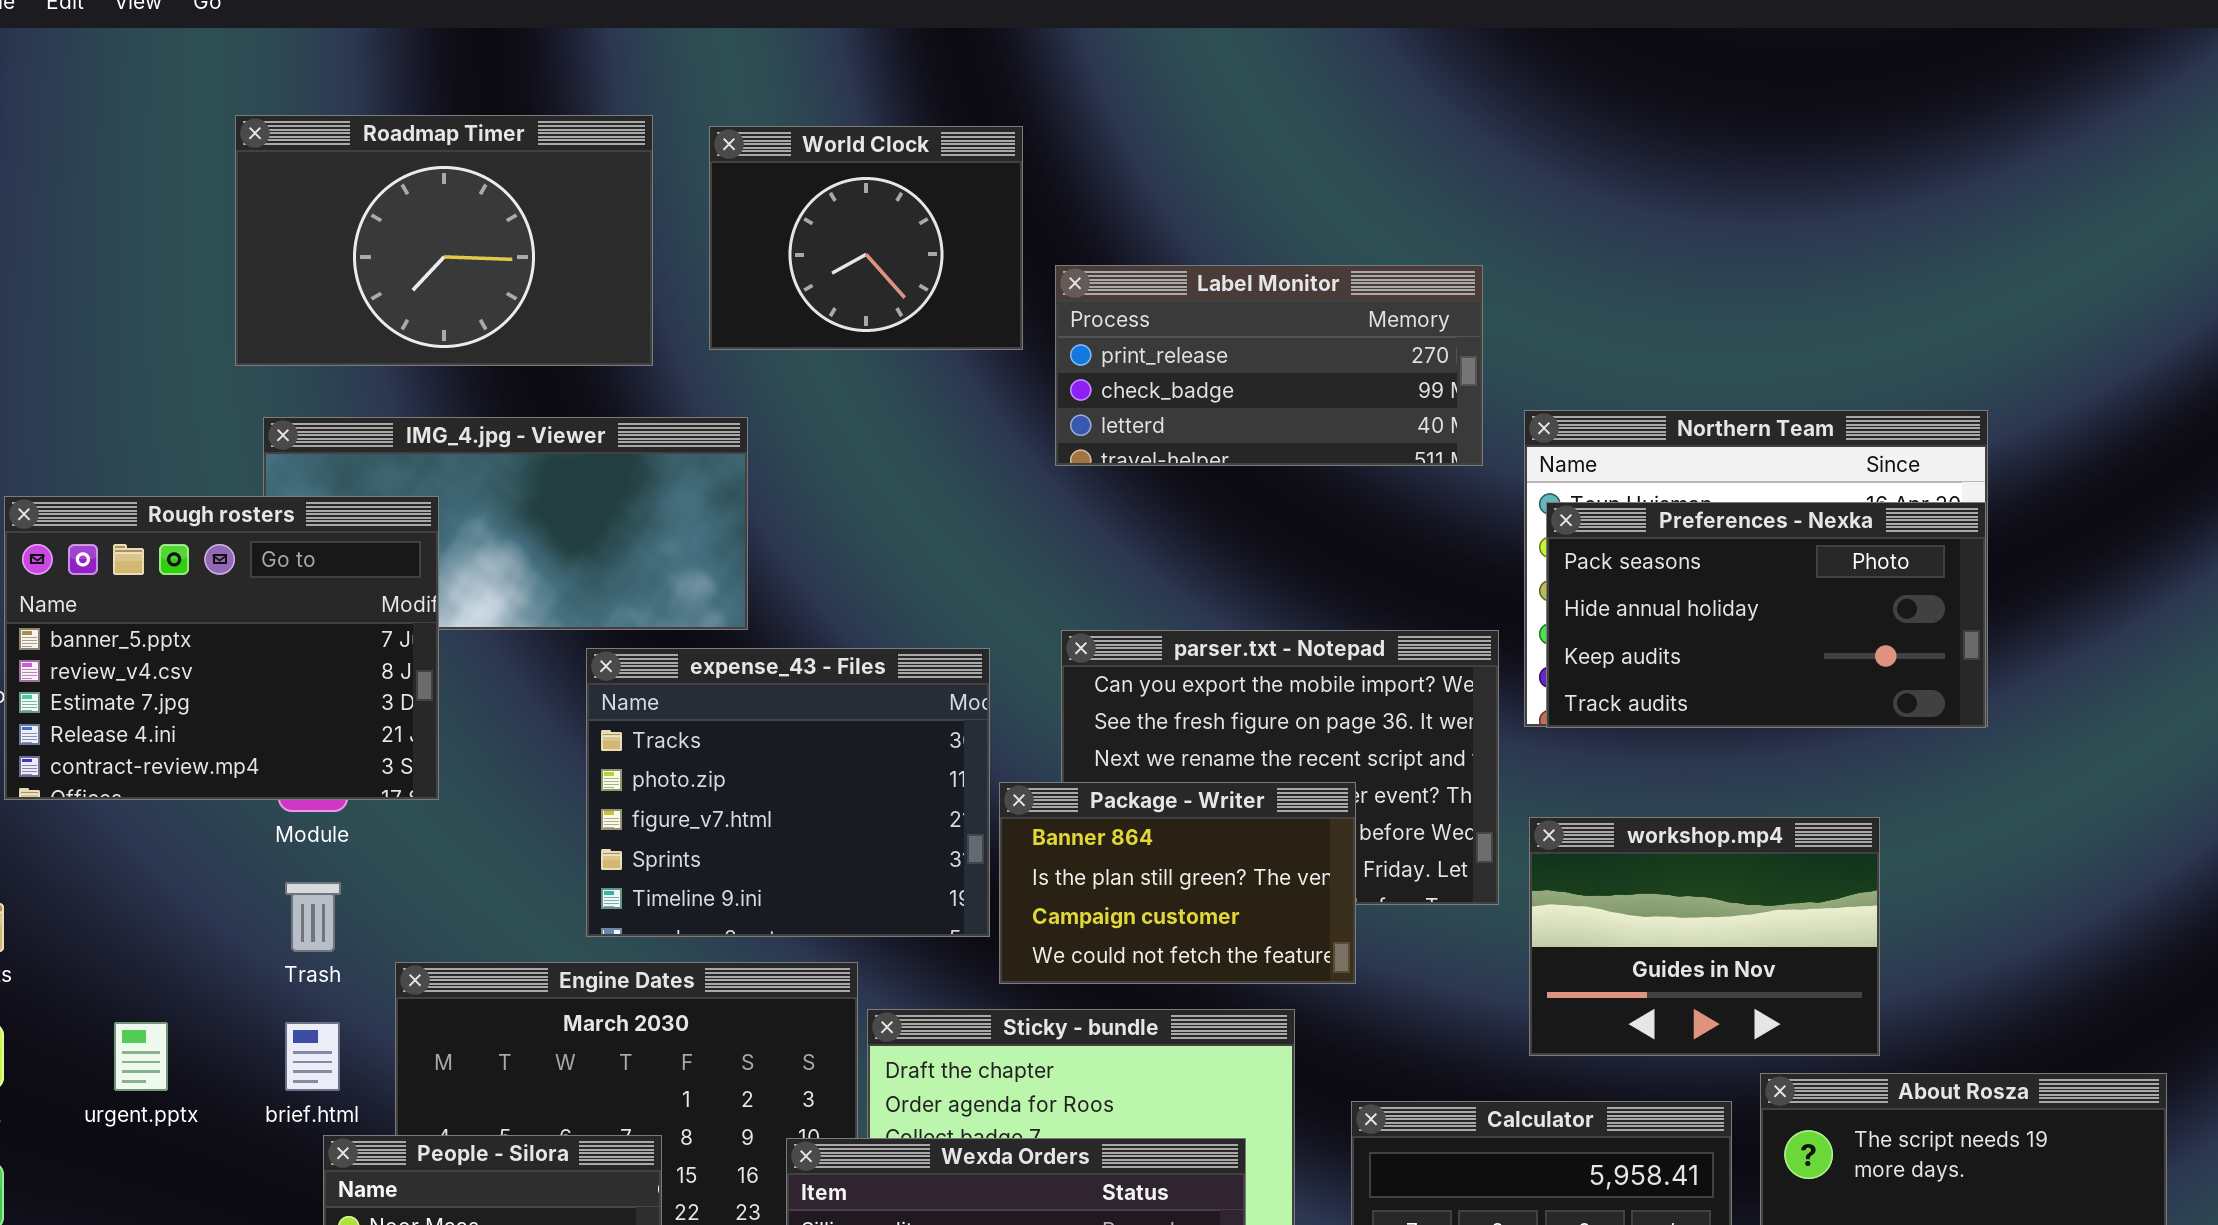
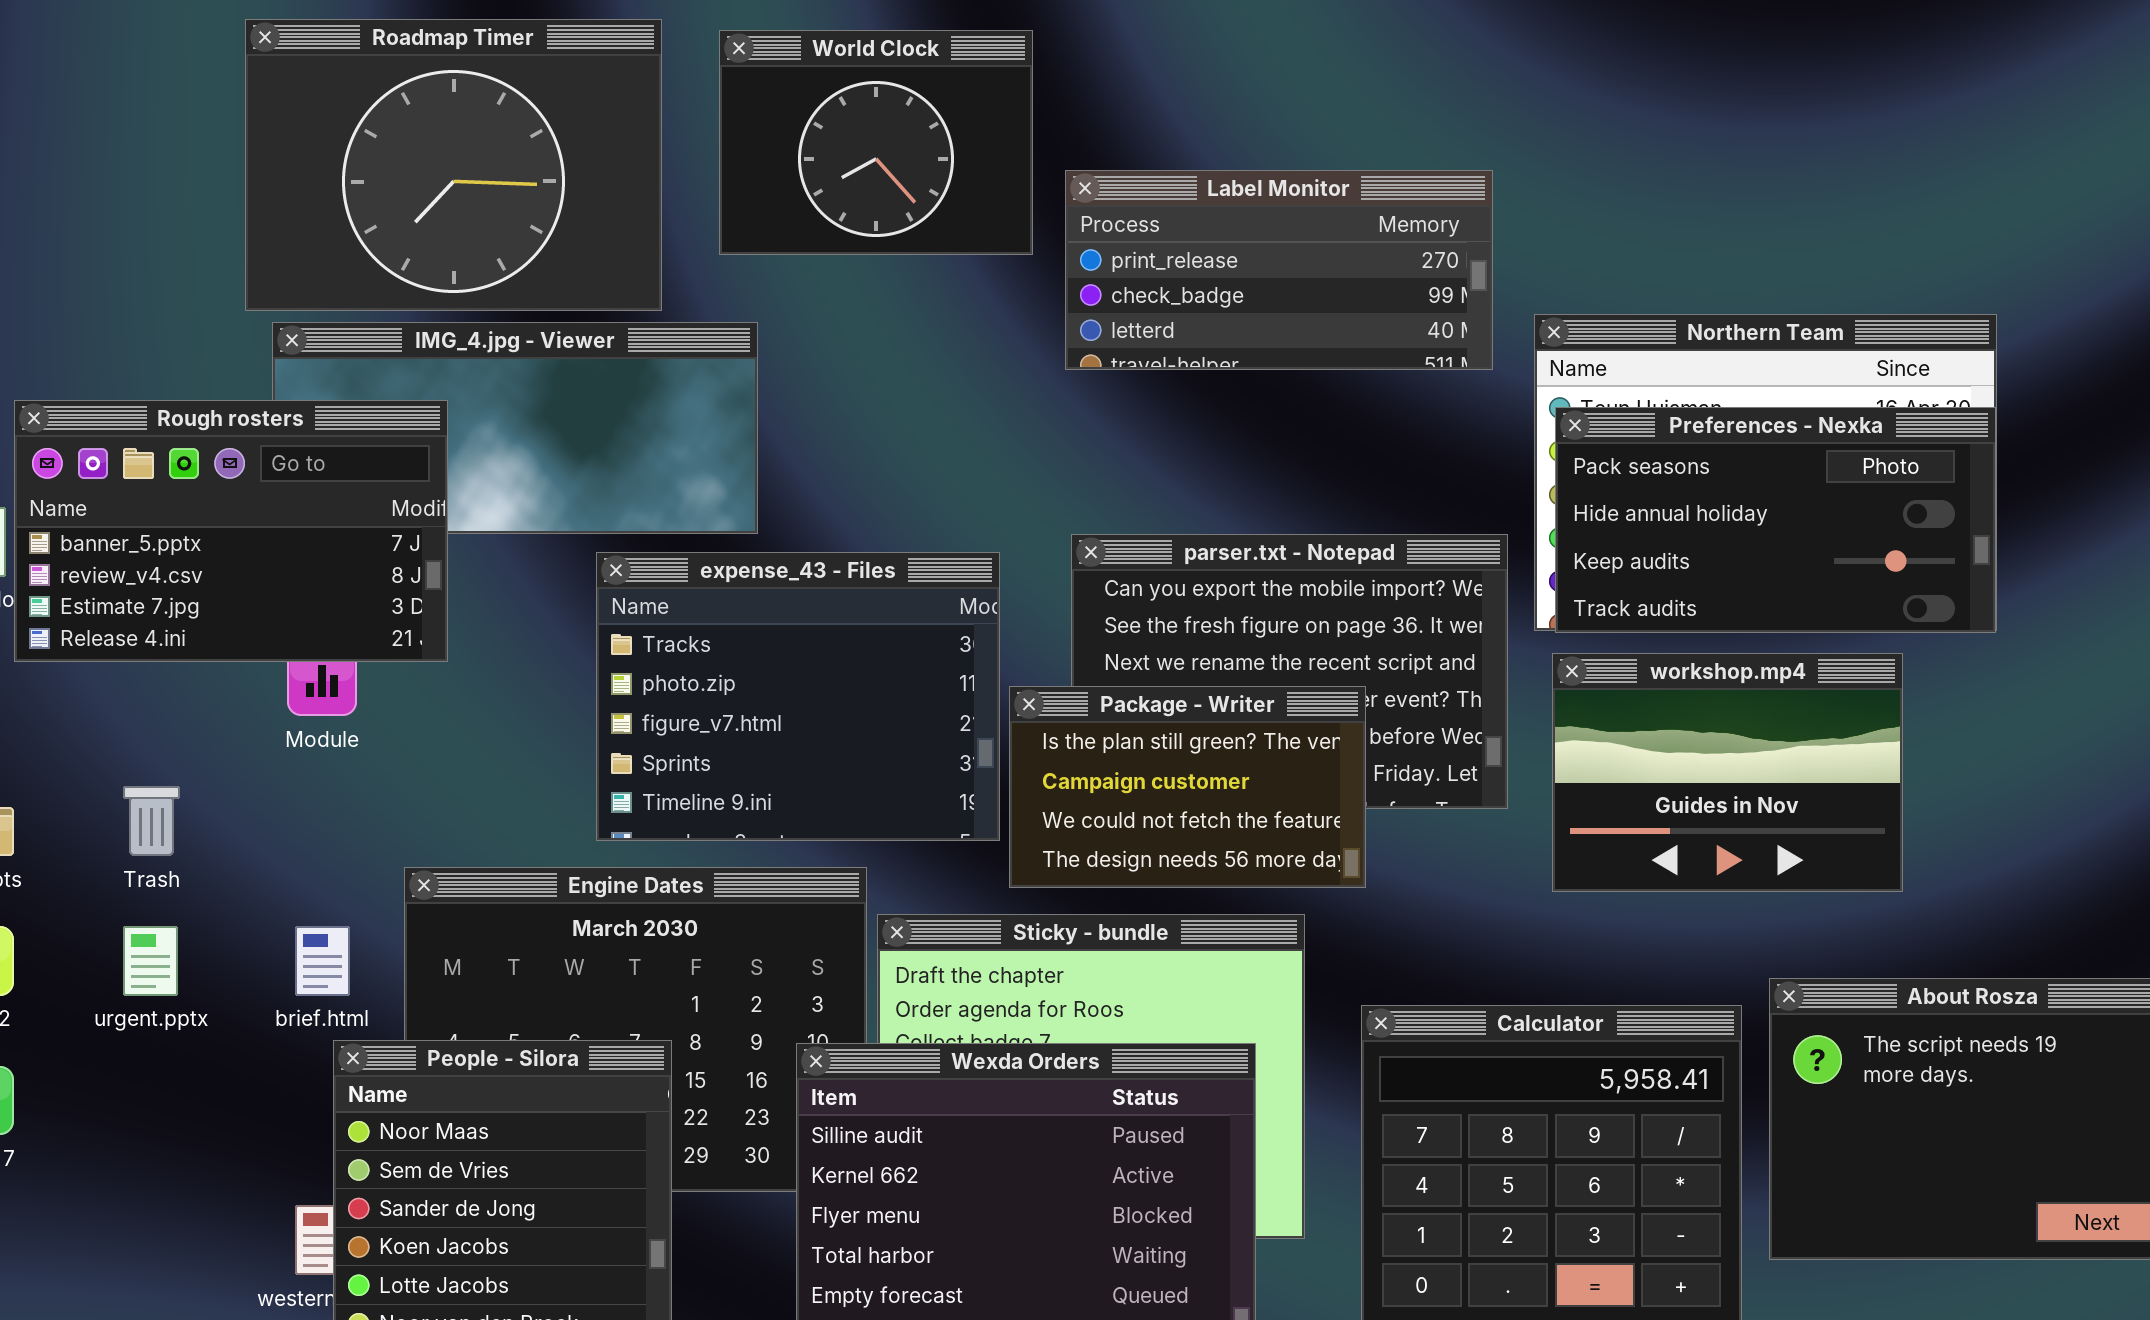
Roadmap Timer: [235,115,653,366] -> [245,19,662,311], resized
Rough rosters: [4,496,439,800] -> [14,400,448,662], resized
Package - Writer: [999,782,1356,984] -> [1009,686,1366,888], scrolled down 1 row
workshop.mp4: [1529,817,1880,1056] -> [1552,653,1903,892], moved
Trash: [285,882,341,952] -> [123,786,180,856], moved

